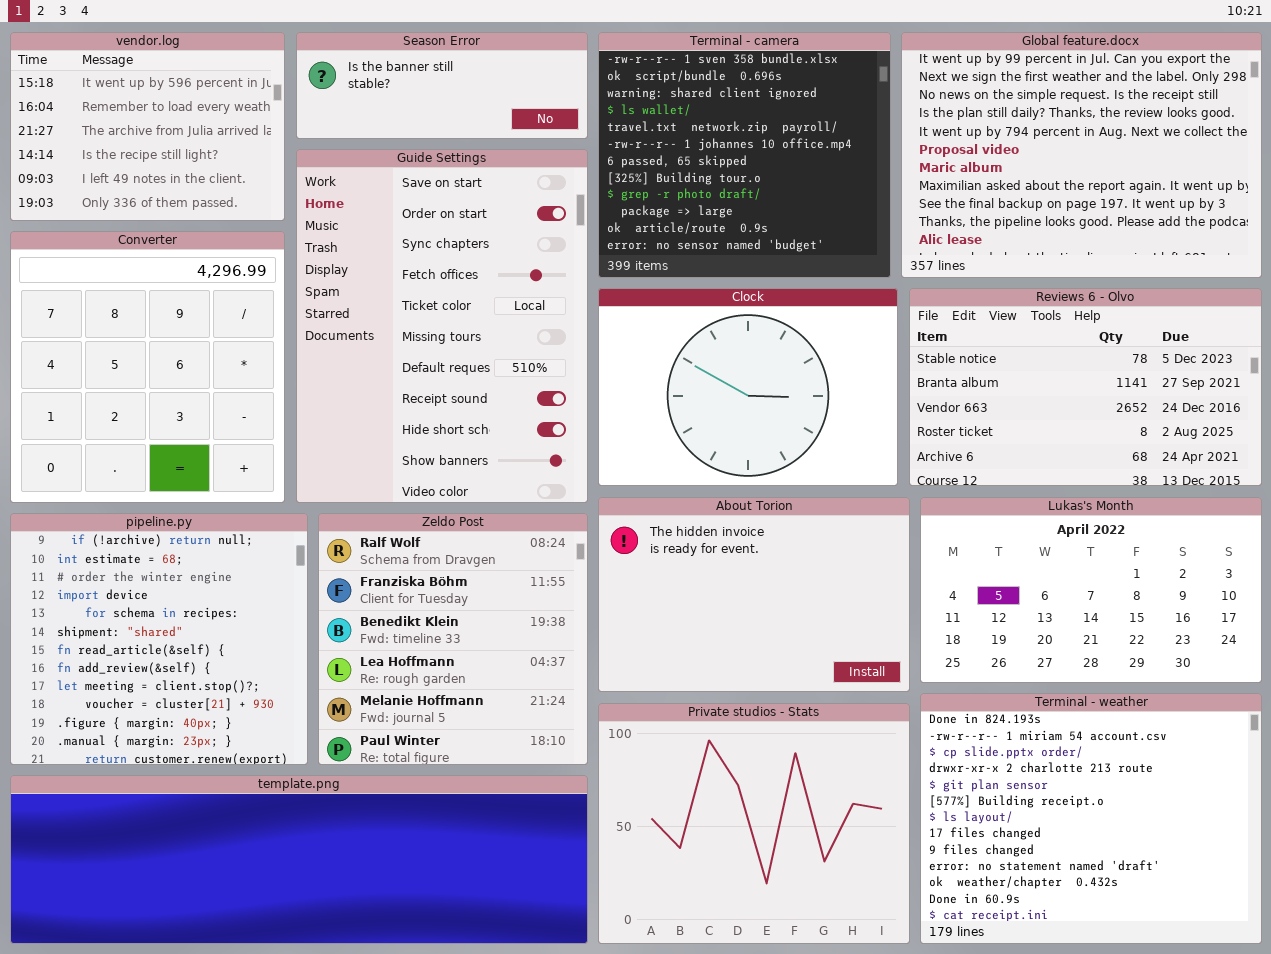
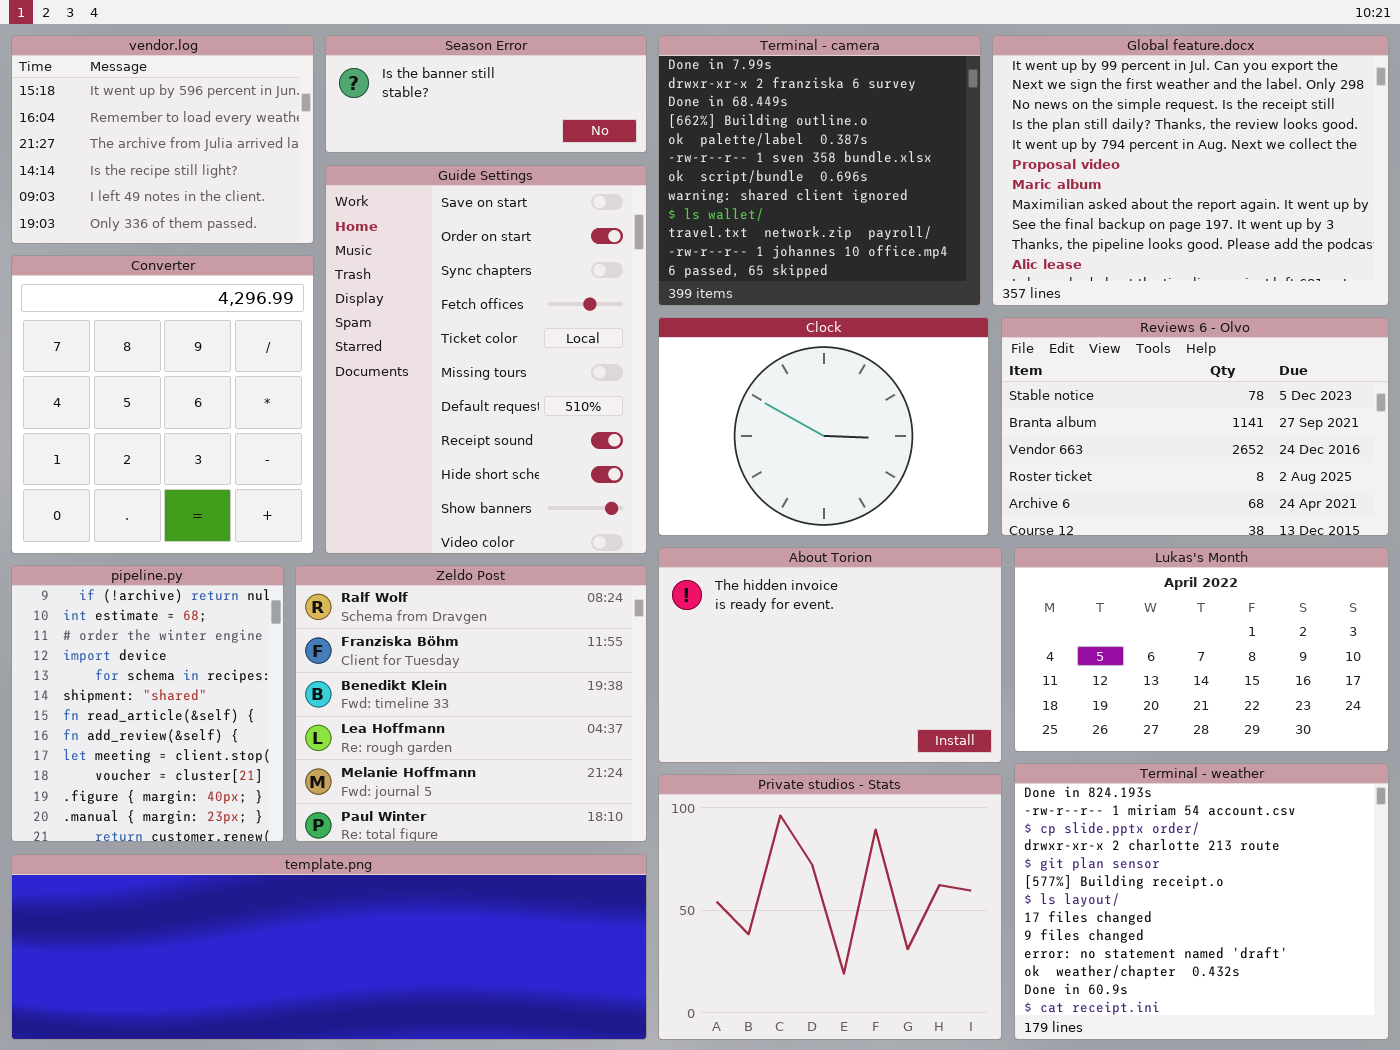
Terminal - camera: [598,32,891,278] -> [658,35,981,306], scrolled up 5 rows
pipeline.py: [10,513,308,765] -> [11,565,284,842], resized
Zeldo Post: [318,513,588,765] -> [295,565,647,842], resized

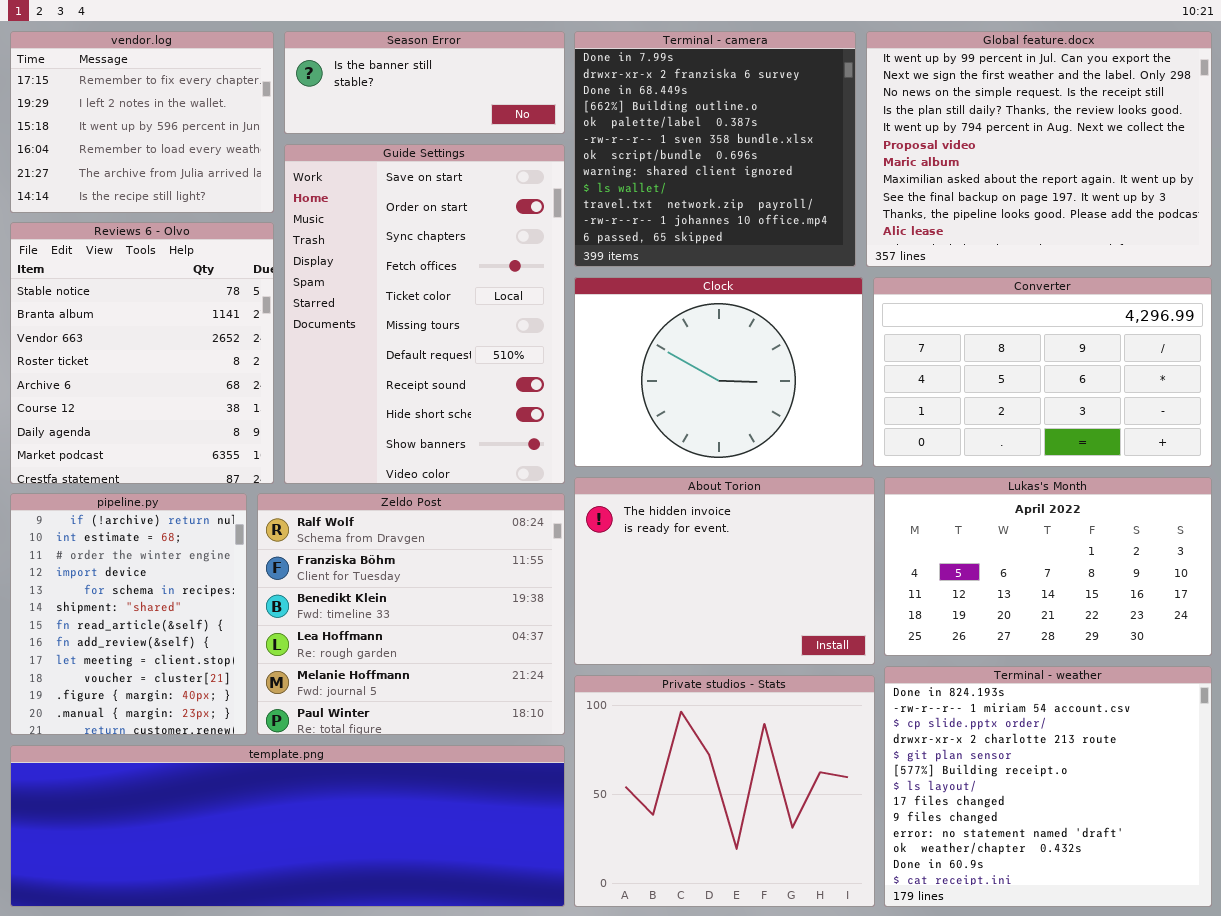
vendor.log: [11,35,314,244] -> [10,31,274,213], scrolled up 2 rows
Converter: [11,255,314,554] -> [873,277,1212,467], moved, resized
Reviews 6 - Olvo: [1001,317,1389,536] -> [10,222,274,484], moved, resized

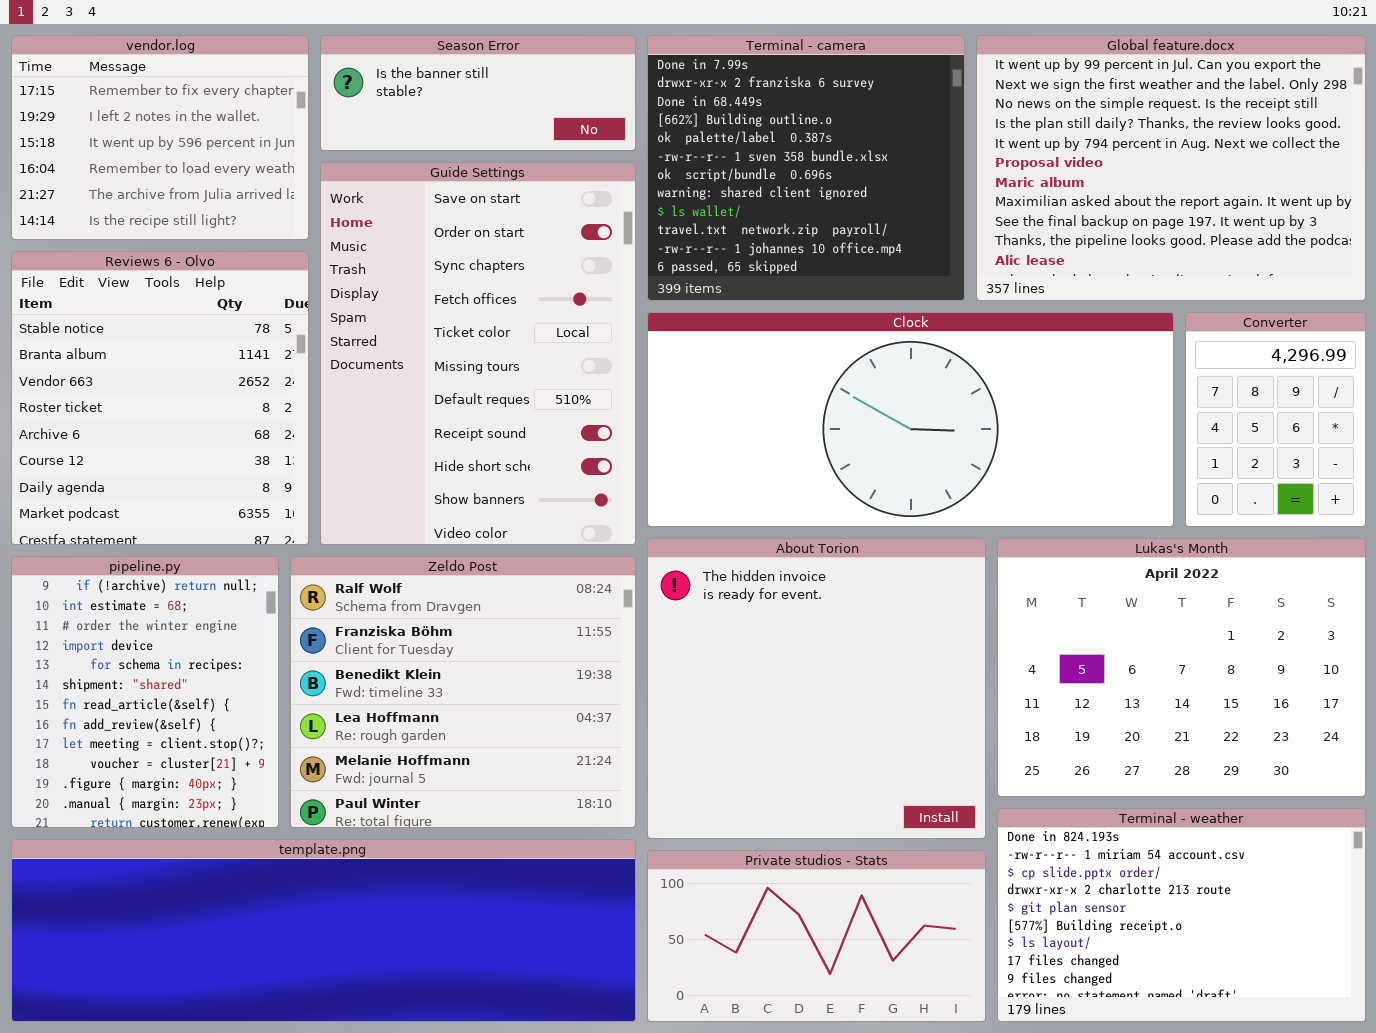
Clock: [574,277,863,467] -> [647,312,1174,527], resized
Converter: [873,277,1212,467] -> [1185,312,1366,527], resized
About Torion: [574,477,875,665] -> [647,538,986,839], resized
Lukas's Month: [884,477,1212,656] -> [997,538,1366,797], resized
Terminal - weather: [884,666,1212,907] -> [997,808,1366,1022], resized
Private studios - Stats: [574,675,875,907] -> [647,850,986,1022], resized

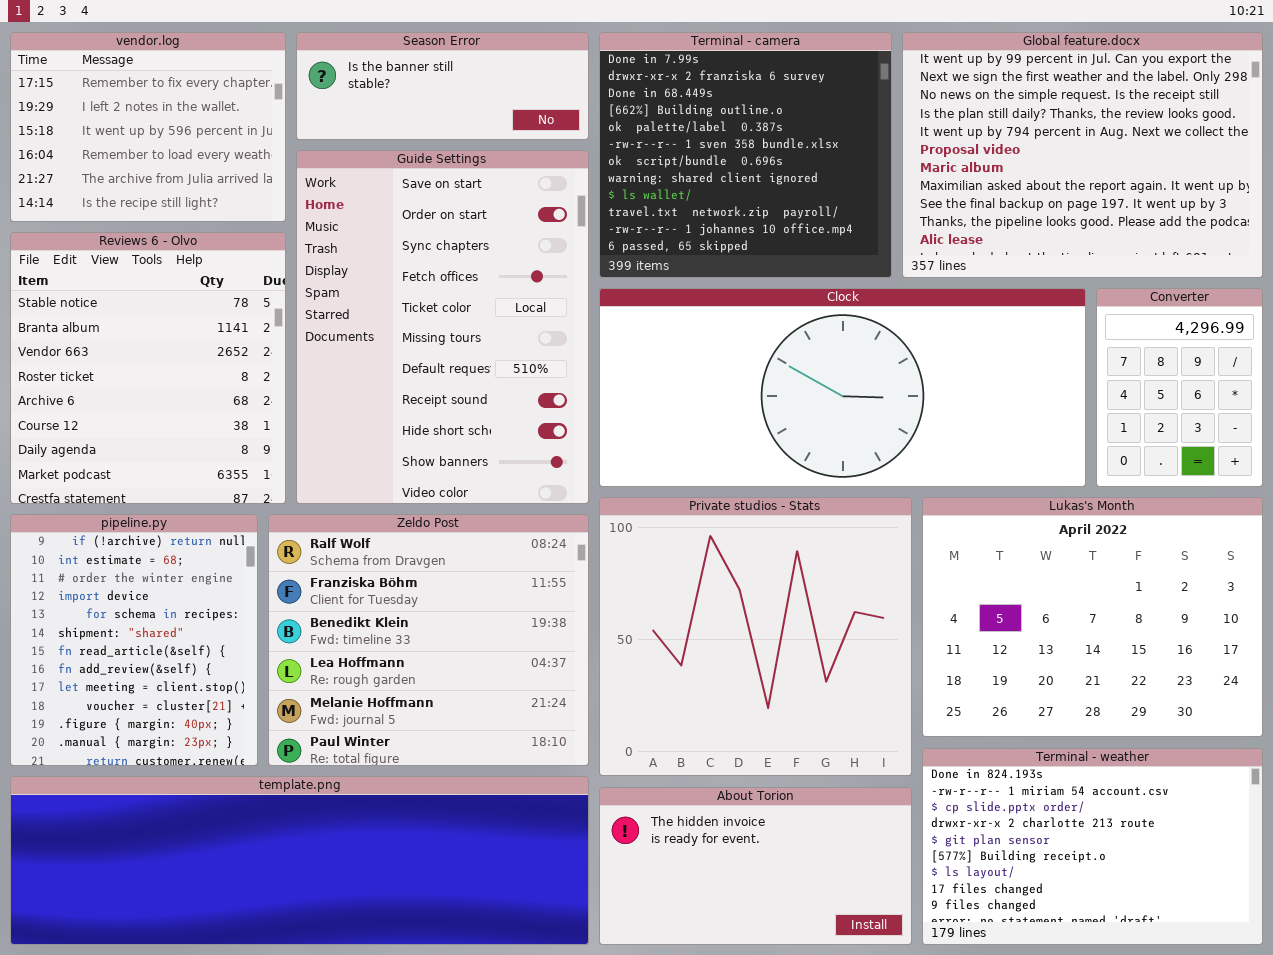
About Torion: [647,538,986,839] -> [599,787,912,945], moved, resized
Private studios - Stats: [647,850,986,1022] -> [599,497,912,776], moved, resized

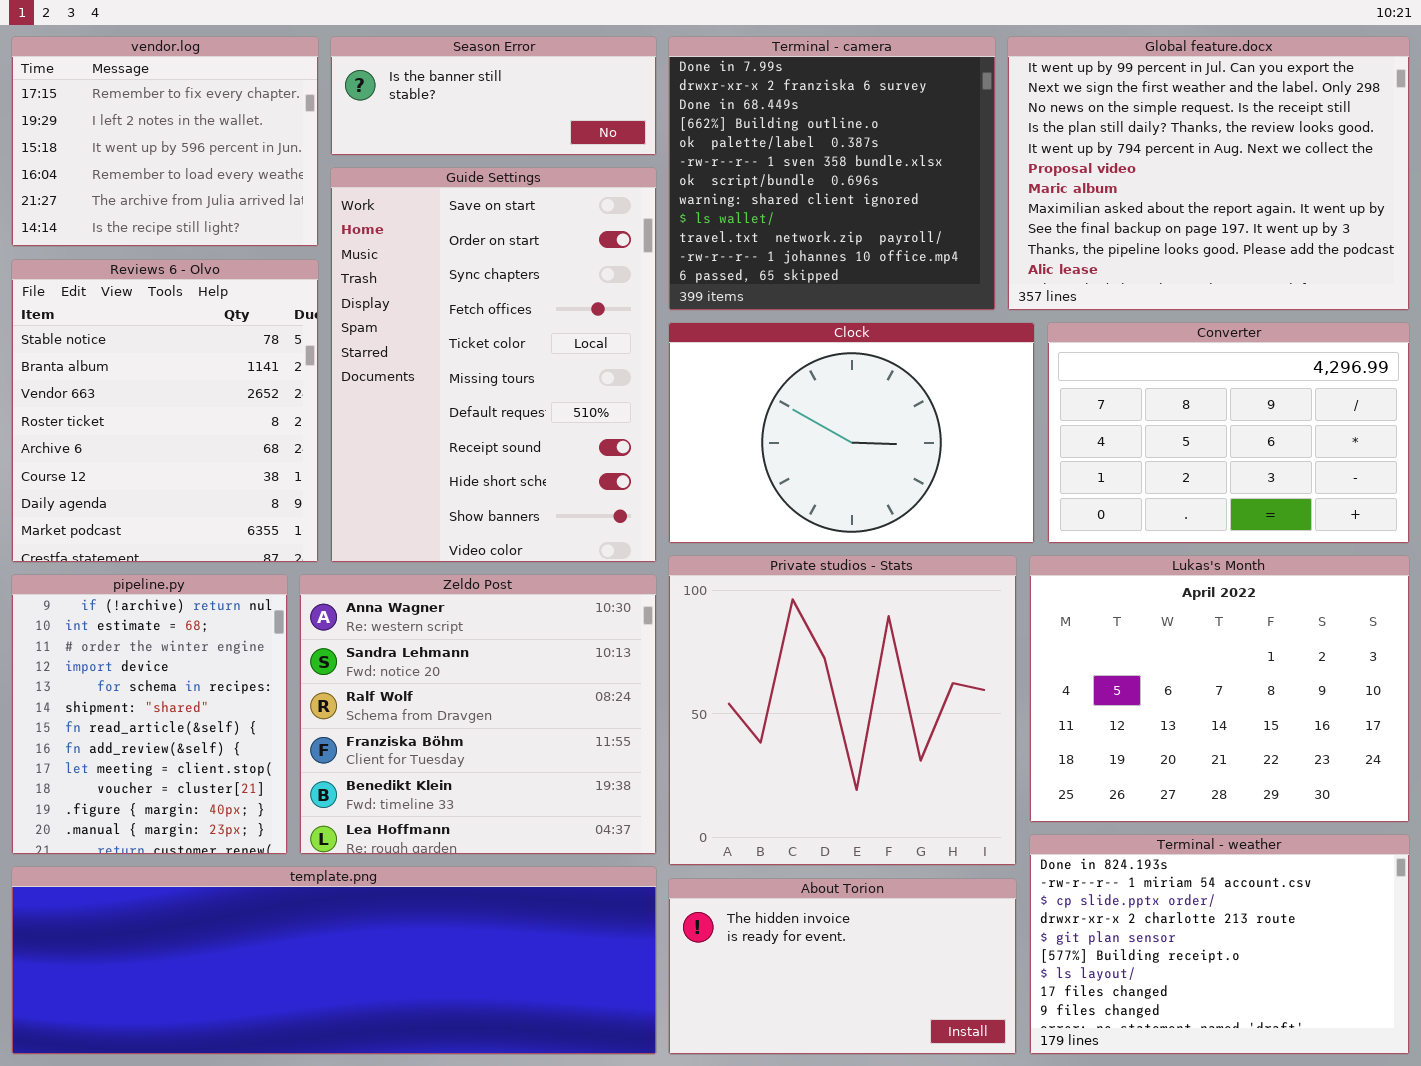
Clock: [599,288,1086,487] -> [668,322,1035,544], resized
Converter: [1096,288,1263,487] -> [1047,322,1410,544], resized
Zeldo Post: [268,514,589,766] -> [299,574,657,855], scrolled up 2 rows

